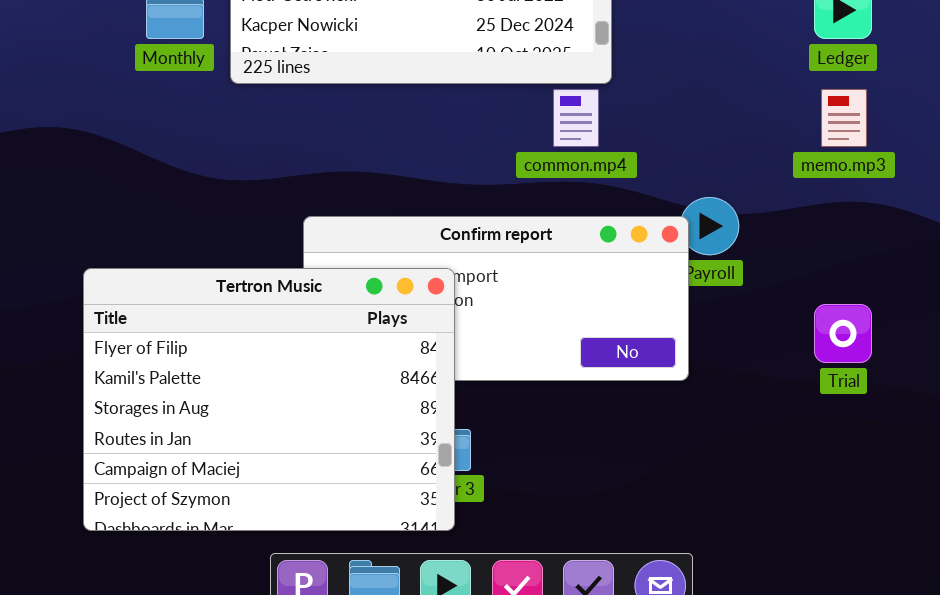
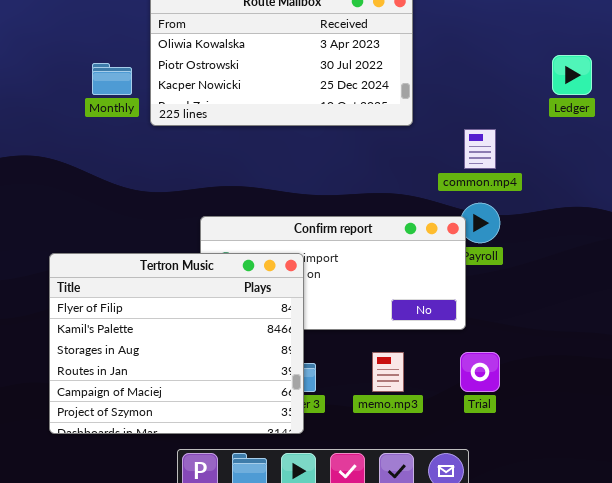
common.mp4: [553,89,599,147] -> [464,129,496,169], moved
memo.mp3: [821,89,867,147] -> [372,352,404,392], moved
Trial: [814,304,872,363] -> [460,352,500,392], moved

